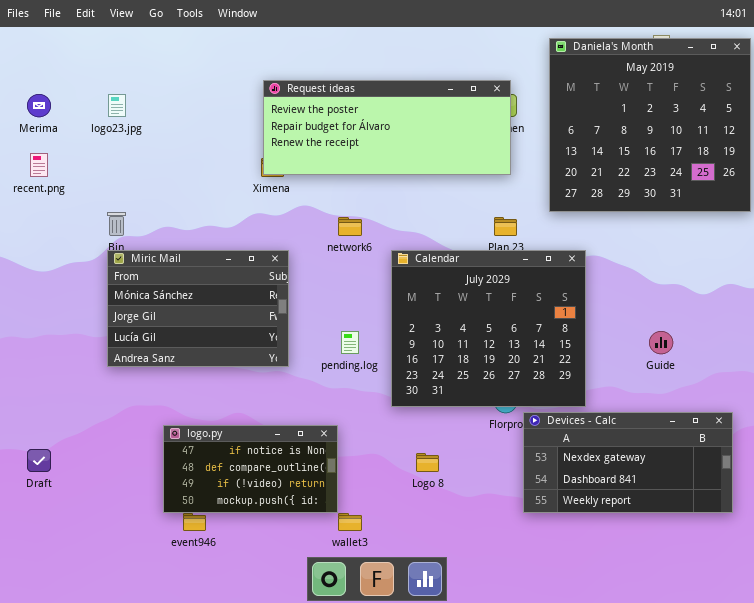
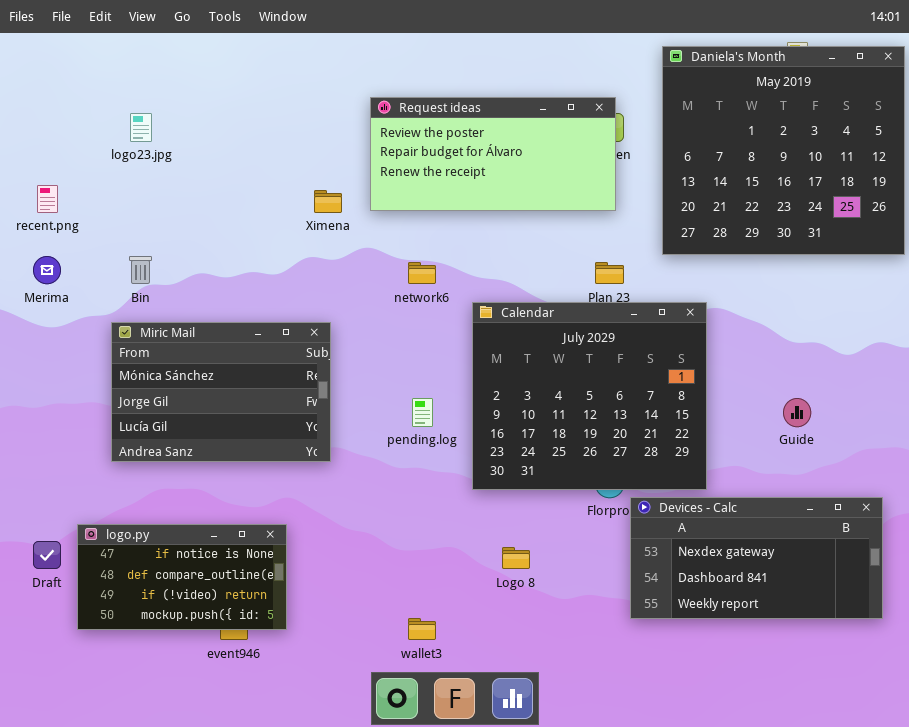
Request ideas: [263,80,511,175] -> [370,97,616,211], resized
Merima: [27,94,51,117] -> [33,256,61,284], moved
Miric Mail: [107,250,289,367] -> [111,322,331,462], moved
logo.py: [163,425,338,513] -> [77,524,287,630], moved

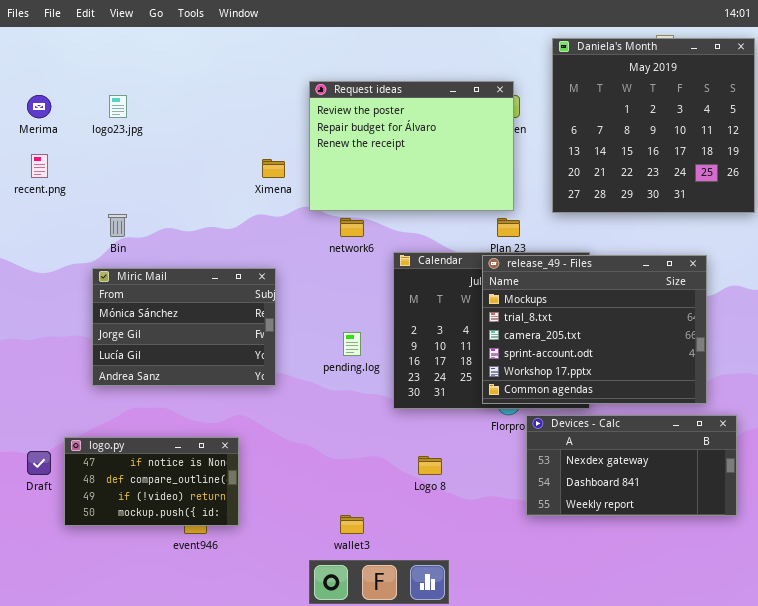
Request ideas: [370,97,616,211] -> [309,81,514,211], resized
Merima: [33,256,61,284] -> [27,95,51,118], moved
release_49 - Files: none -> [482,255,707,404], opened

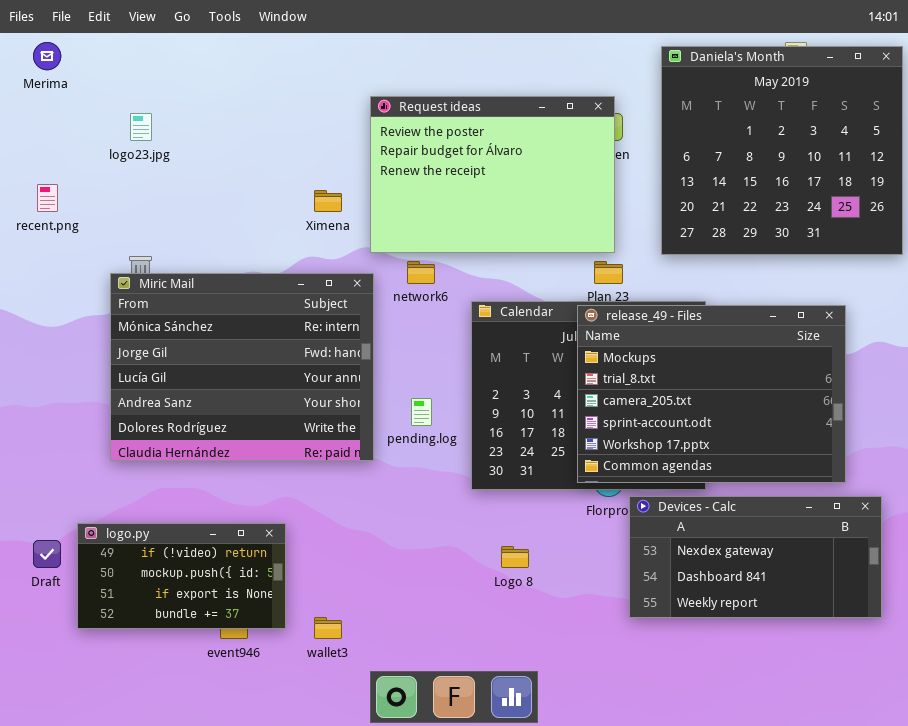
Merima: [27,95,51,118] -> [33,42,61,70], moved
Miric Mail: [92,268,276,386] -> [110,273,374,461], resized
logo.py: [64,437,239,526] -> [77,523,286,629], scrolled down 2 rows
wallet3: [340,515,364,534] -> [314,617,342,639], moved

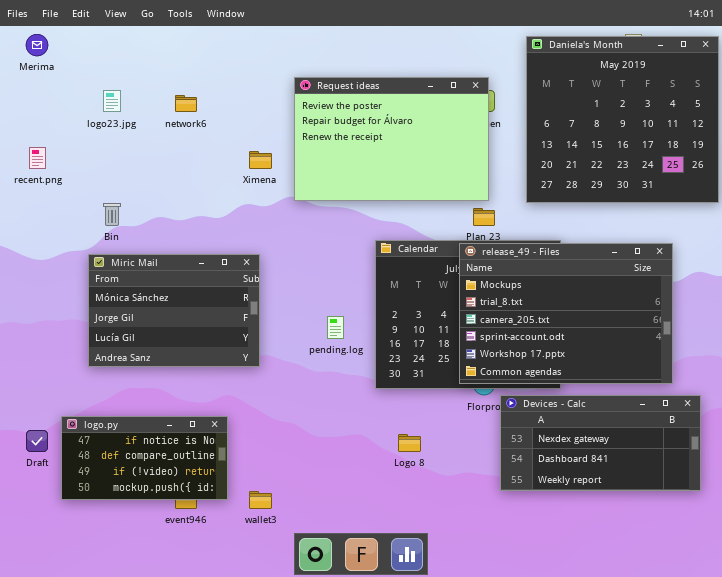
network6: [407,261,435,284] -> [175,95,197,112], moved
Miric Mail: [110,273,374,461] -> [88,254,260,367], resized
logo.py: [77,523,286,629] -> [61,416,228,500], scrolled up 2 rows

